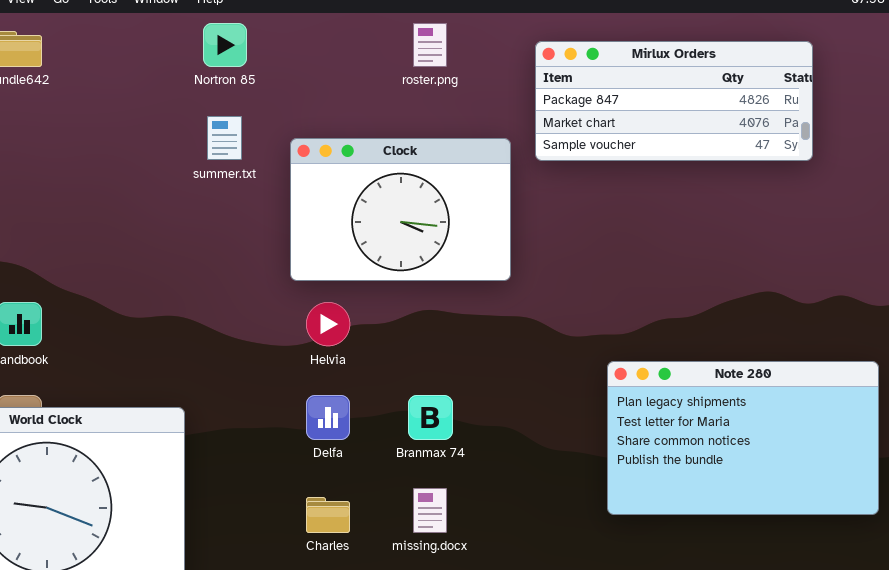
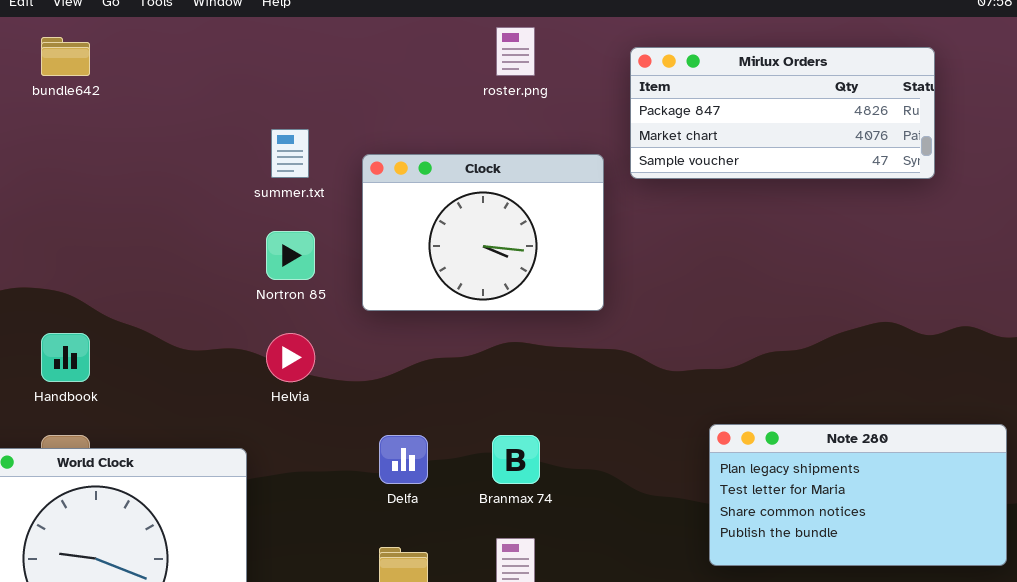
Nortron 85: [203,23,247,67] -> [266,231,315,280], moved
Helvia: [306,302,350,346] -> [266,333,315,382], moved
Note 280: [607,361,879,515] -> [709,424,1007,566], resized

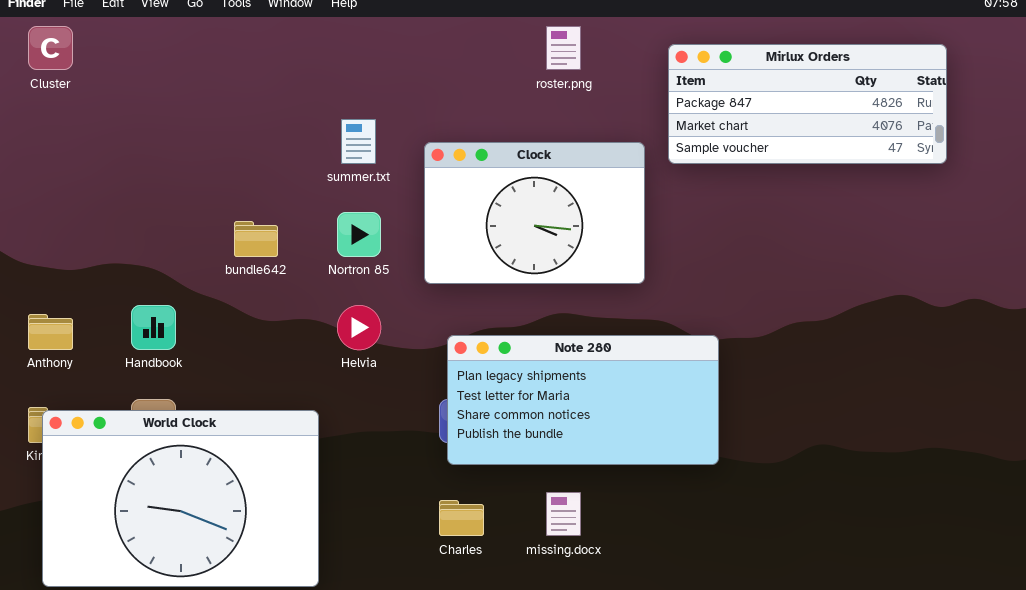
bundle642: [41,37,90,76] -> [234,221,278,257], moved
Note 280: [709,424,1007,566] -> [447,335,719,465], moved

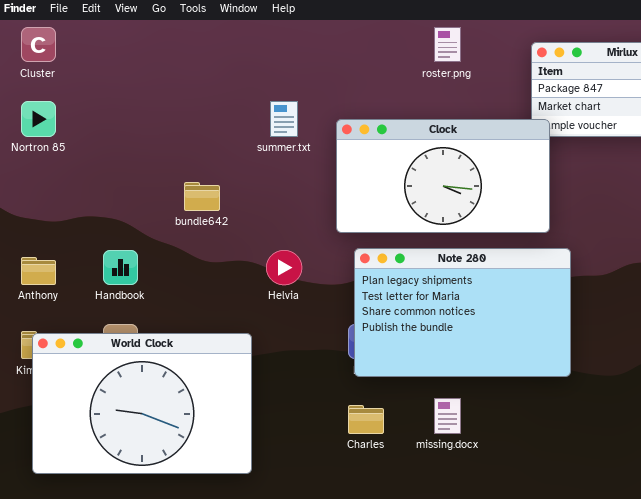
Clock: [424,142,645,284] -> [336,119,550,233], resized
Nortron 85: [337,212,381,257] -> [21,101,56,137], moved
Note 280: [447,335,719,465] -> [354,248,571,377], resized

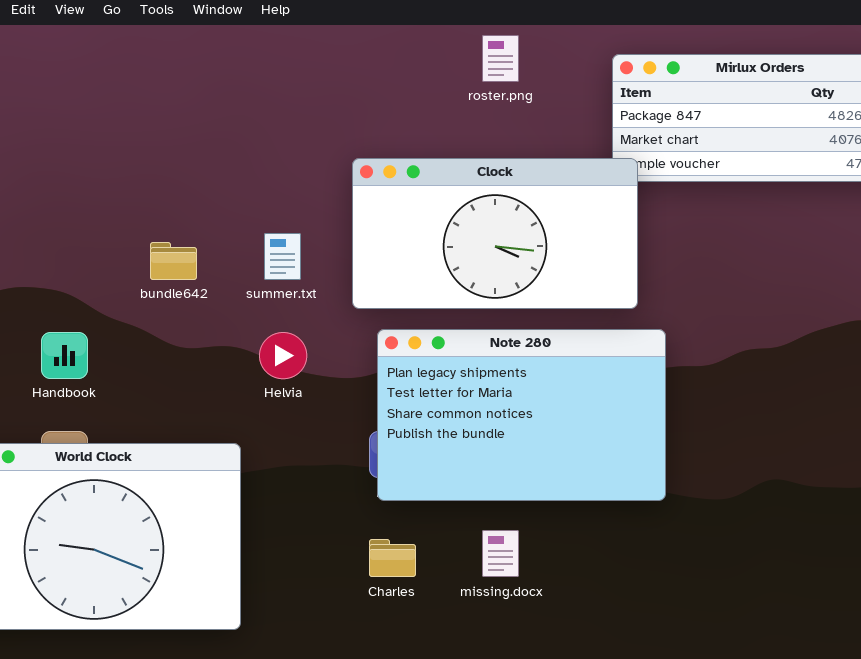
summer.txt: [270,101,298,137] -> [264,233,301,280], moved

